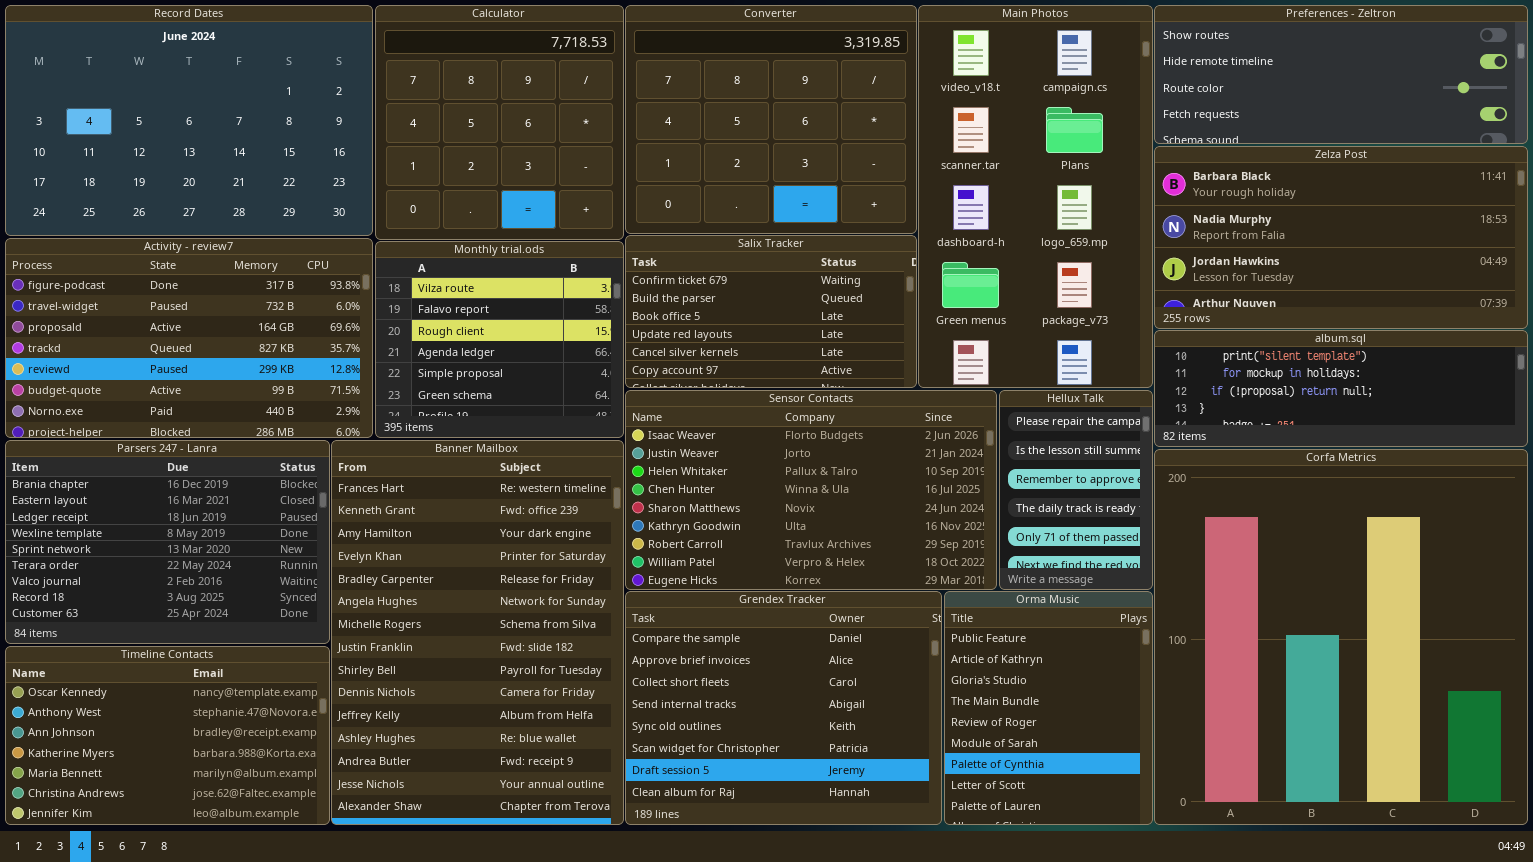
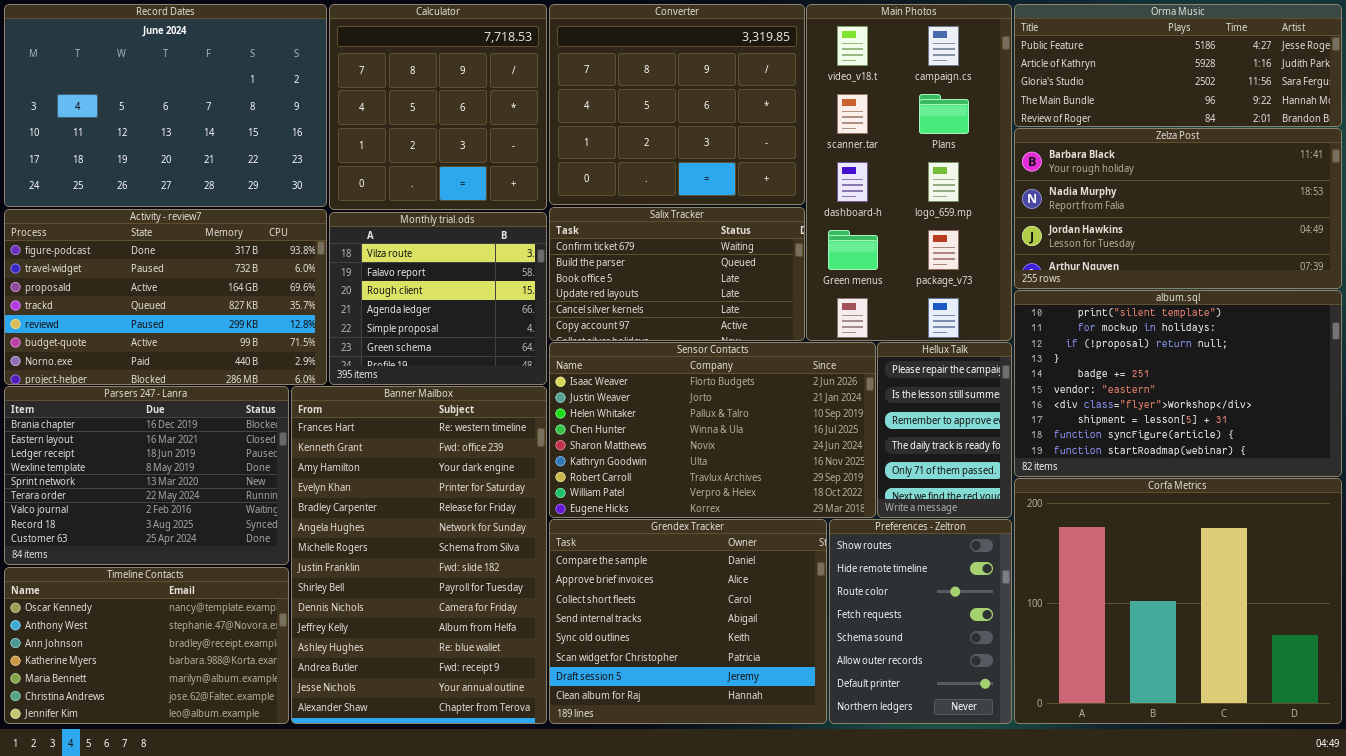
Preferences - Zeltron: [1154,5,1528,144] -> [829,519,1012,724], moved, resized
album.sql: [1154,330,1528,447] -> [1014,290,1342,477], resized
Corfa Metrics: [1154,449,1528,825] -> [1014,478,1342,724], resized
Orma Music: [944,591,1153,825] -> [1014,4,1342,127], moved, resized

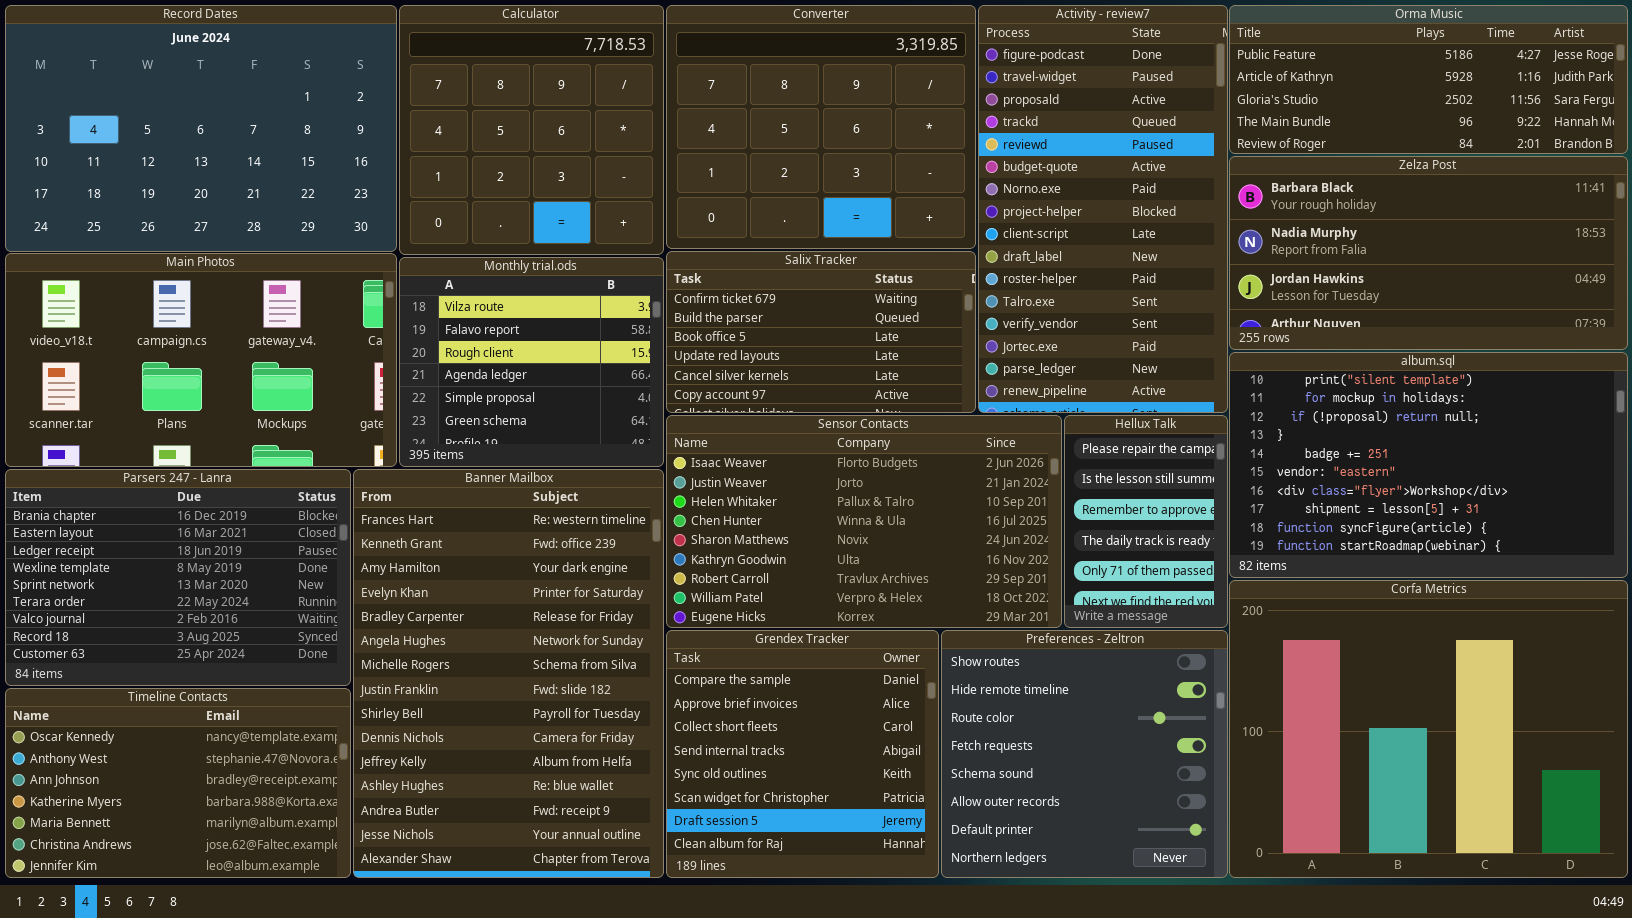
Main Photos: [806,4,1012,341] -> [5,253,397,467], moved, resized
Activity - review7: [4,209,327,385] -> [978,5,1228,413], moved, resized
Grendex Tracker: [549,519,827,724] -> [666,630,939,878], resized
Preferences - Zeltron: [829,519,1012,724] -> [941,630,1228,878], resized

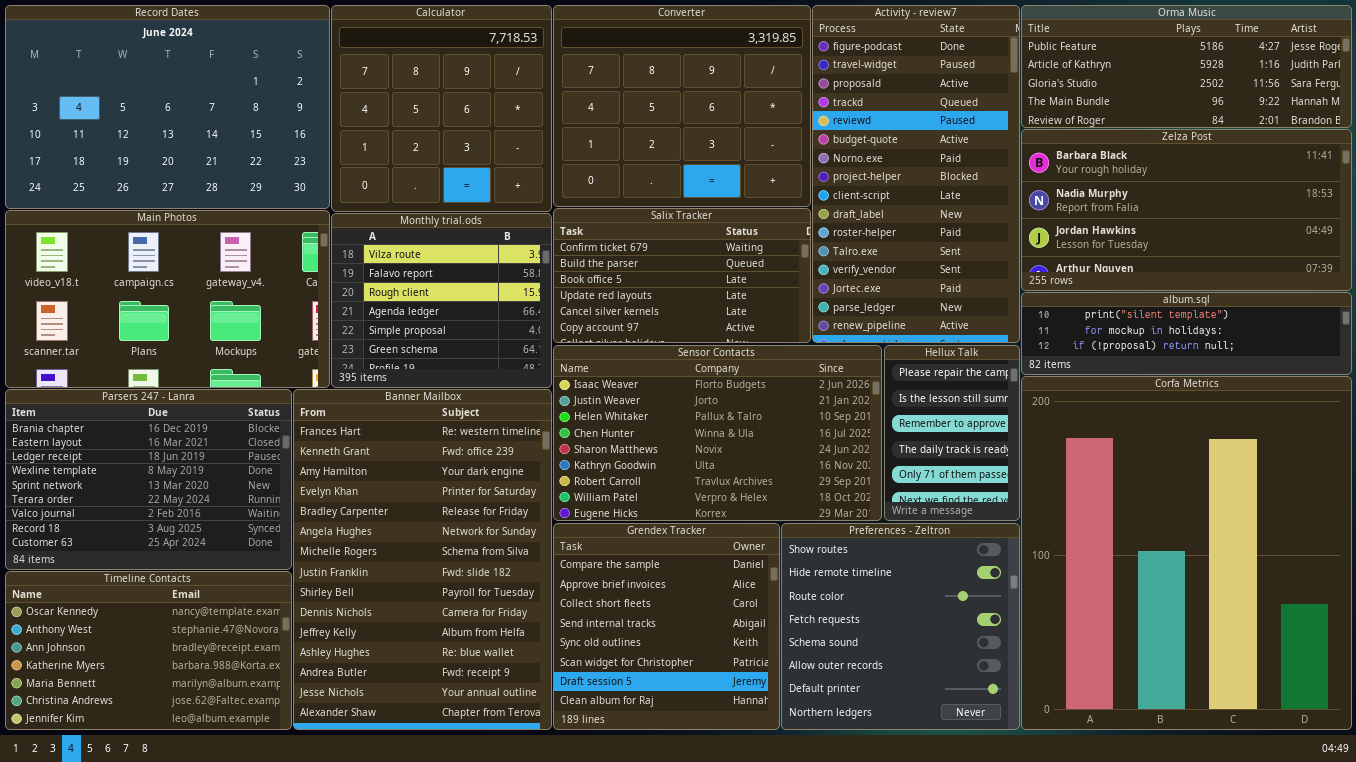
album.sql: [1229,352,1628,578] -> [1021,292,1352,375], resized
Corfa Metrics: [1229,580,1628,878] -> [1021,376,1352,730], resized

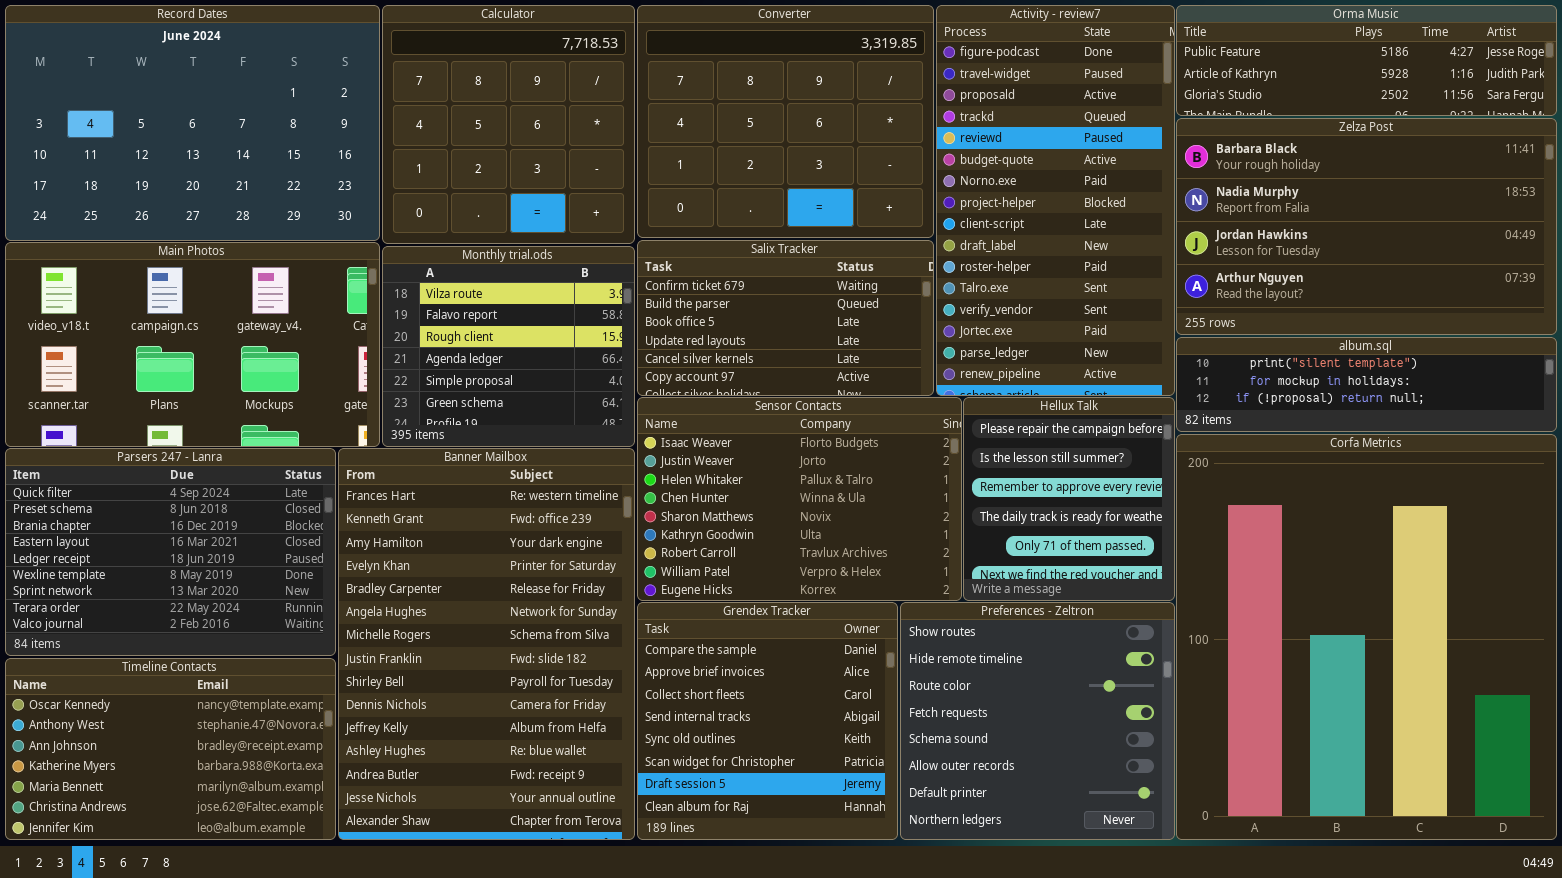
Orma Music: [1021,5,1352,128] -> [1176,5,1557,116], resized
Zelza Post: [1021,129,1352,291] -> [1176,118,1557,335], resized
Sensor Contacts: [553,345,882,521] -> [637,397,962,601], resized
Hellux Talk: [884,345,1020,521] -> [963,397,1175,601], resized
Parsers 247 - Lanra: [5,389,292,570] -> [5,448,336,656], scrolled up 2 rows

